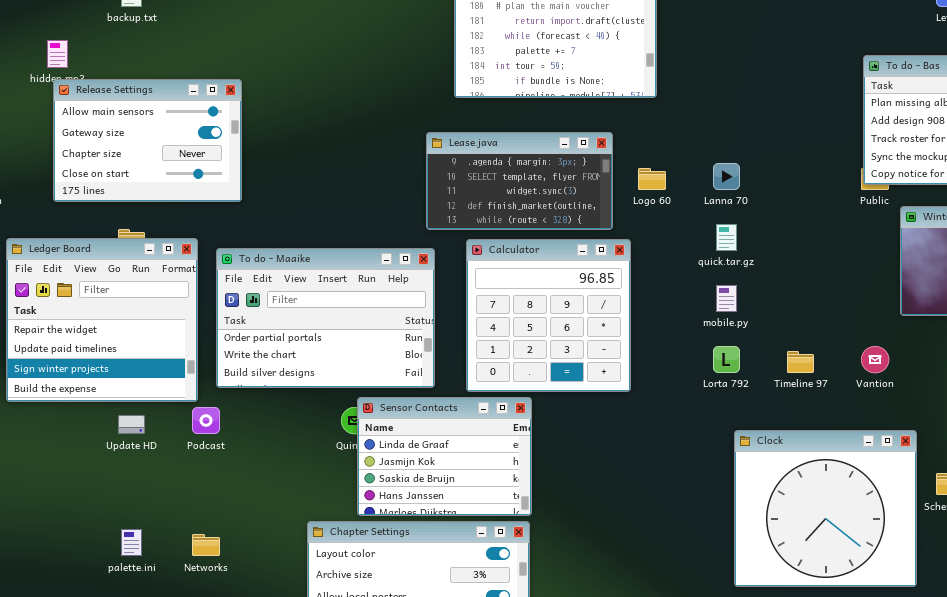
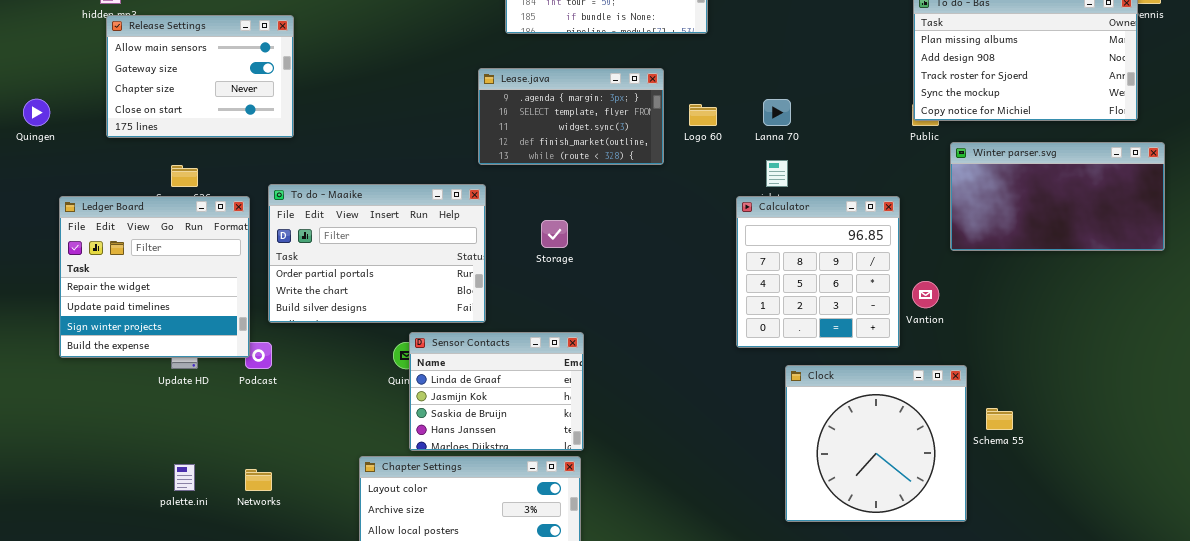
Ledger Board: [6,238,198,402] -> [59,196,250,358], moved
Calculator: [466,239,631,392] -> [736,196,900,348], moved

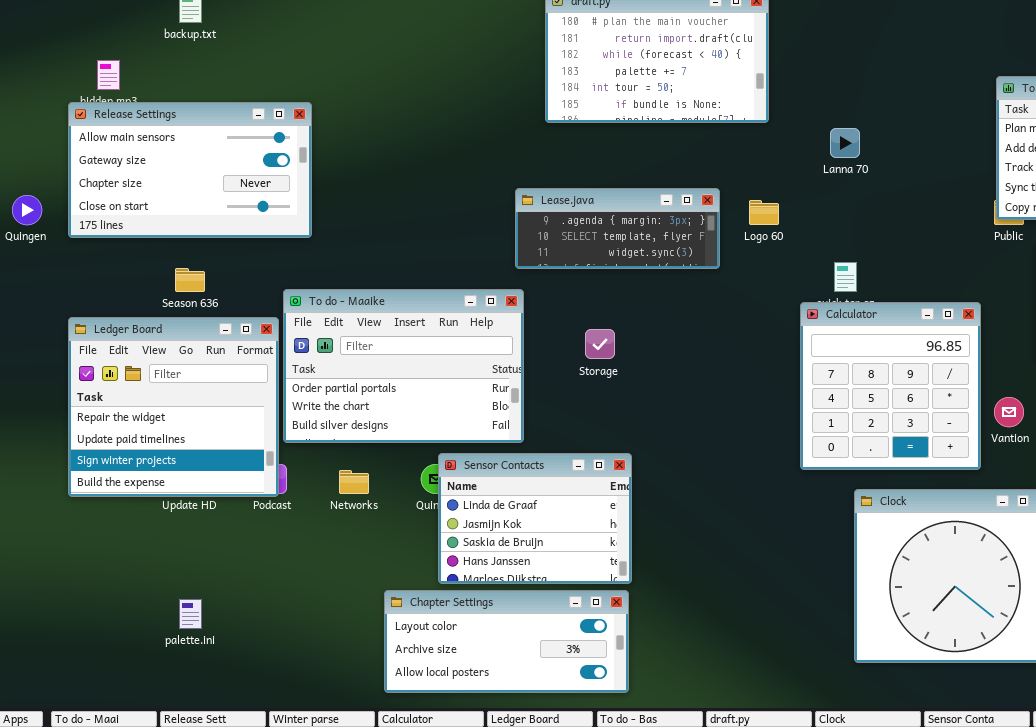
Release Settings: [106,15,294,138] -> [68,102,312,238], resized
Lease.java: [478,68,664,165] -> [515,188,720,269], resized
Lanna 70: [763,99,791,126] -> [830,128,860,158], moved
Ledger Board: [59,196,250,358] -> [68,317,279,497], moved
Networks: [245,469,272,491] -> [339,470,369,494], moved

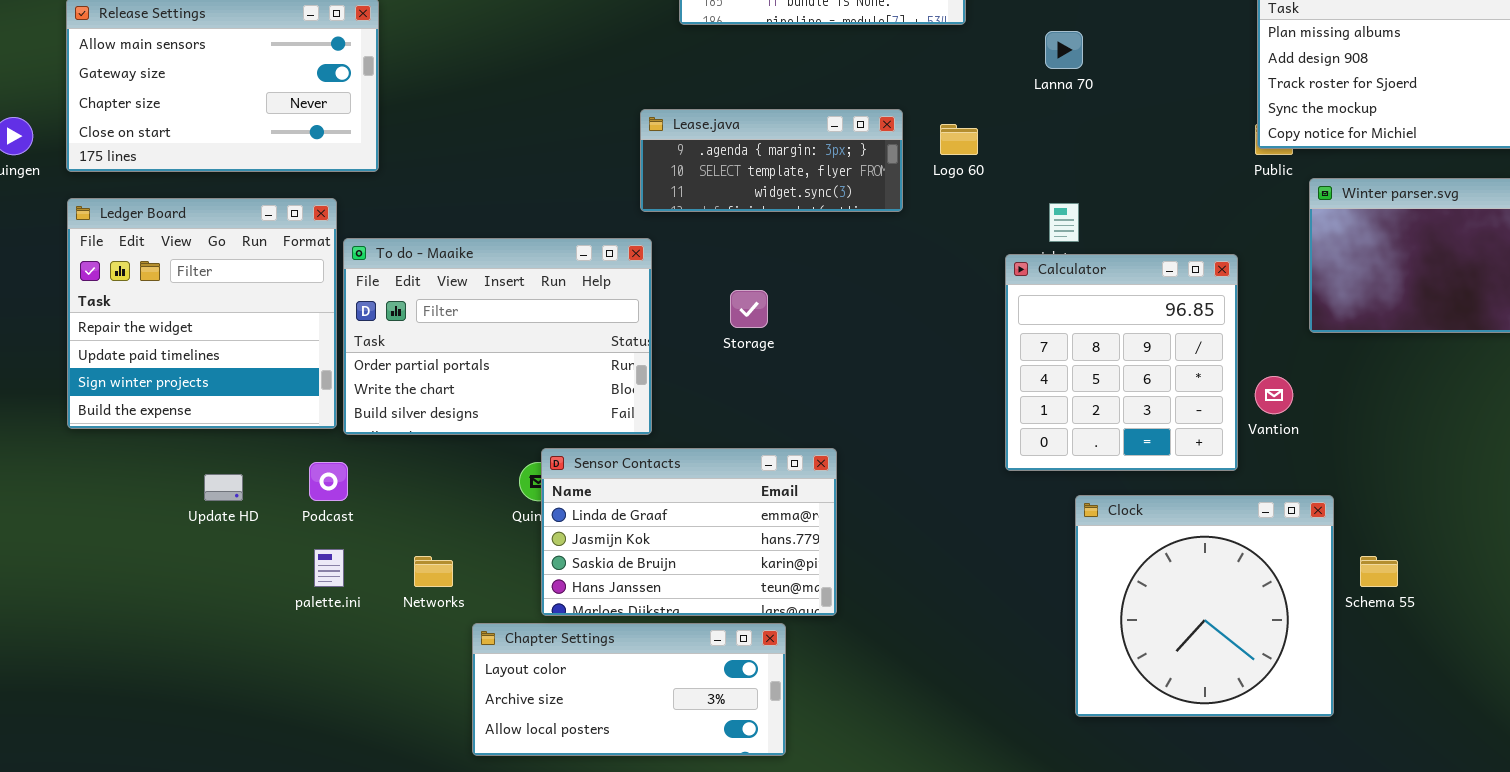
Ledger Board: [68,317,279,497] -> [67,198,337,429], moved
Sensor Contacts: [438,453,632,584] -> [541,448,837,616], resized
Networks: [339,470,369,494] -> [414,556,453,587], moved
palette.ini: [179,599,202,629] -> [314,549,344,587], moved

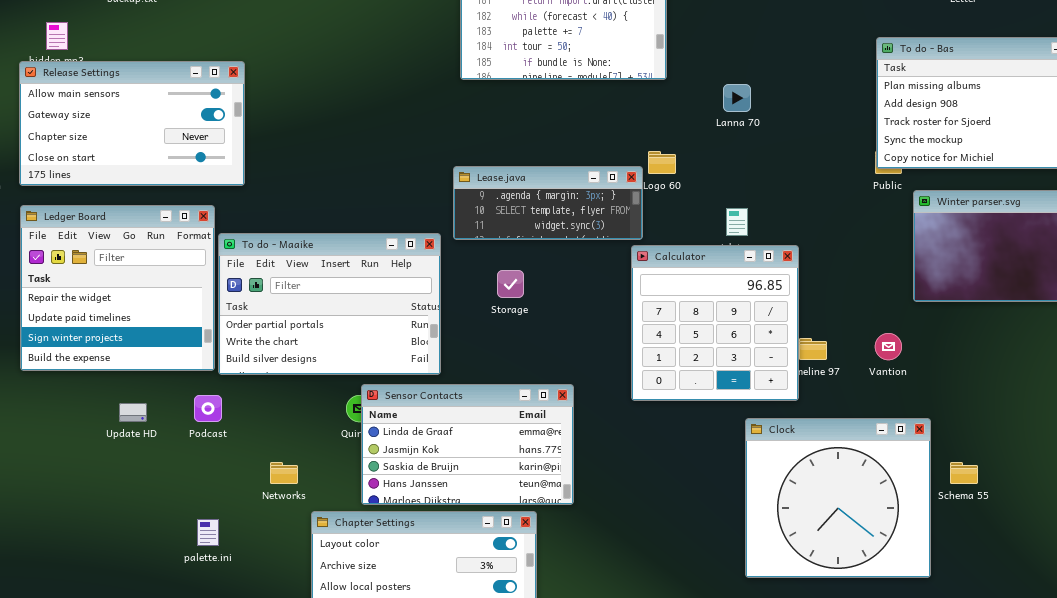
Lease.java: [640,109,903,212] -> [453,166,643,240], moved
Calculator: [1005,254,1238,471] -> [631,245,799,401], moved
palette.ini: [314,549,344,587] -> [197,519,219,546], moved

